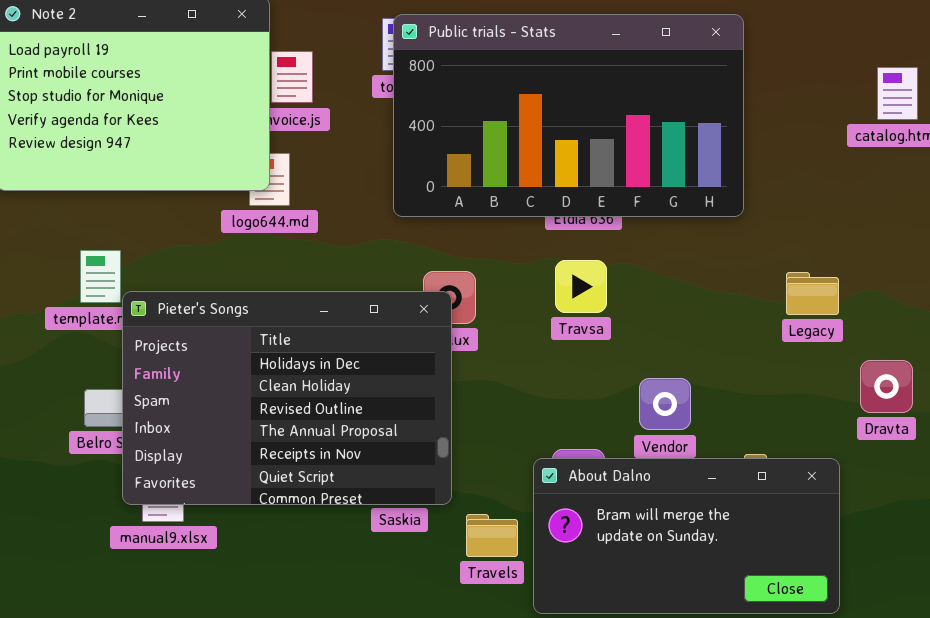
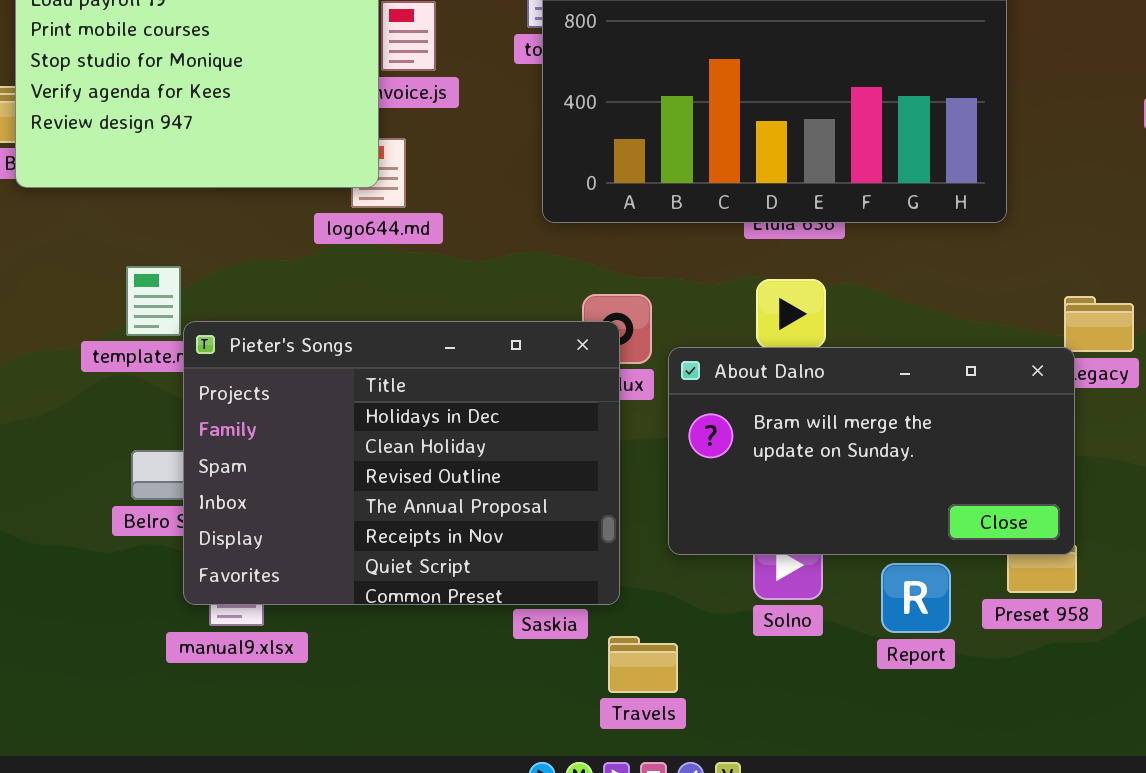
About Dalno: [533,458,840,614] -> [668,347,1075,555], moved
Travels: [466,514,518,557] -> [608,636,678,693], moved

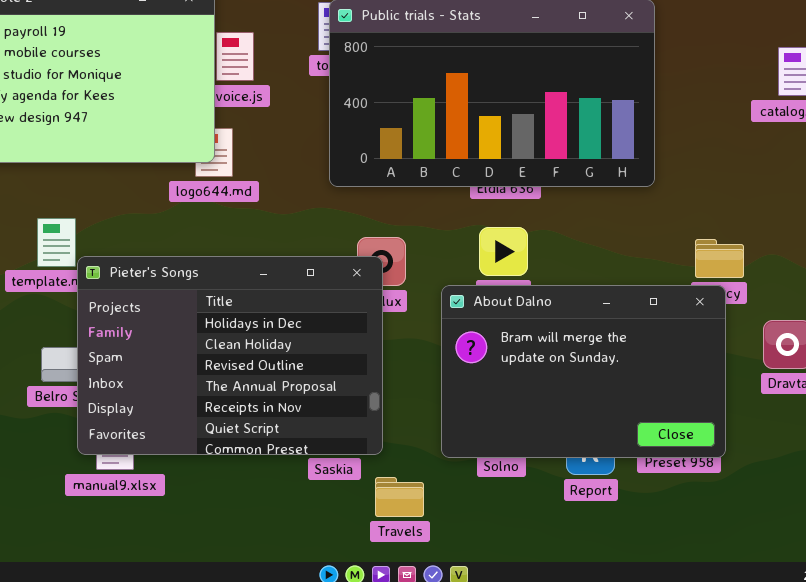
About Dalno: [668,347,1075,555] -> [441,285,726,458], moved, resized

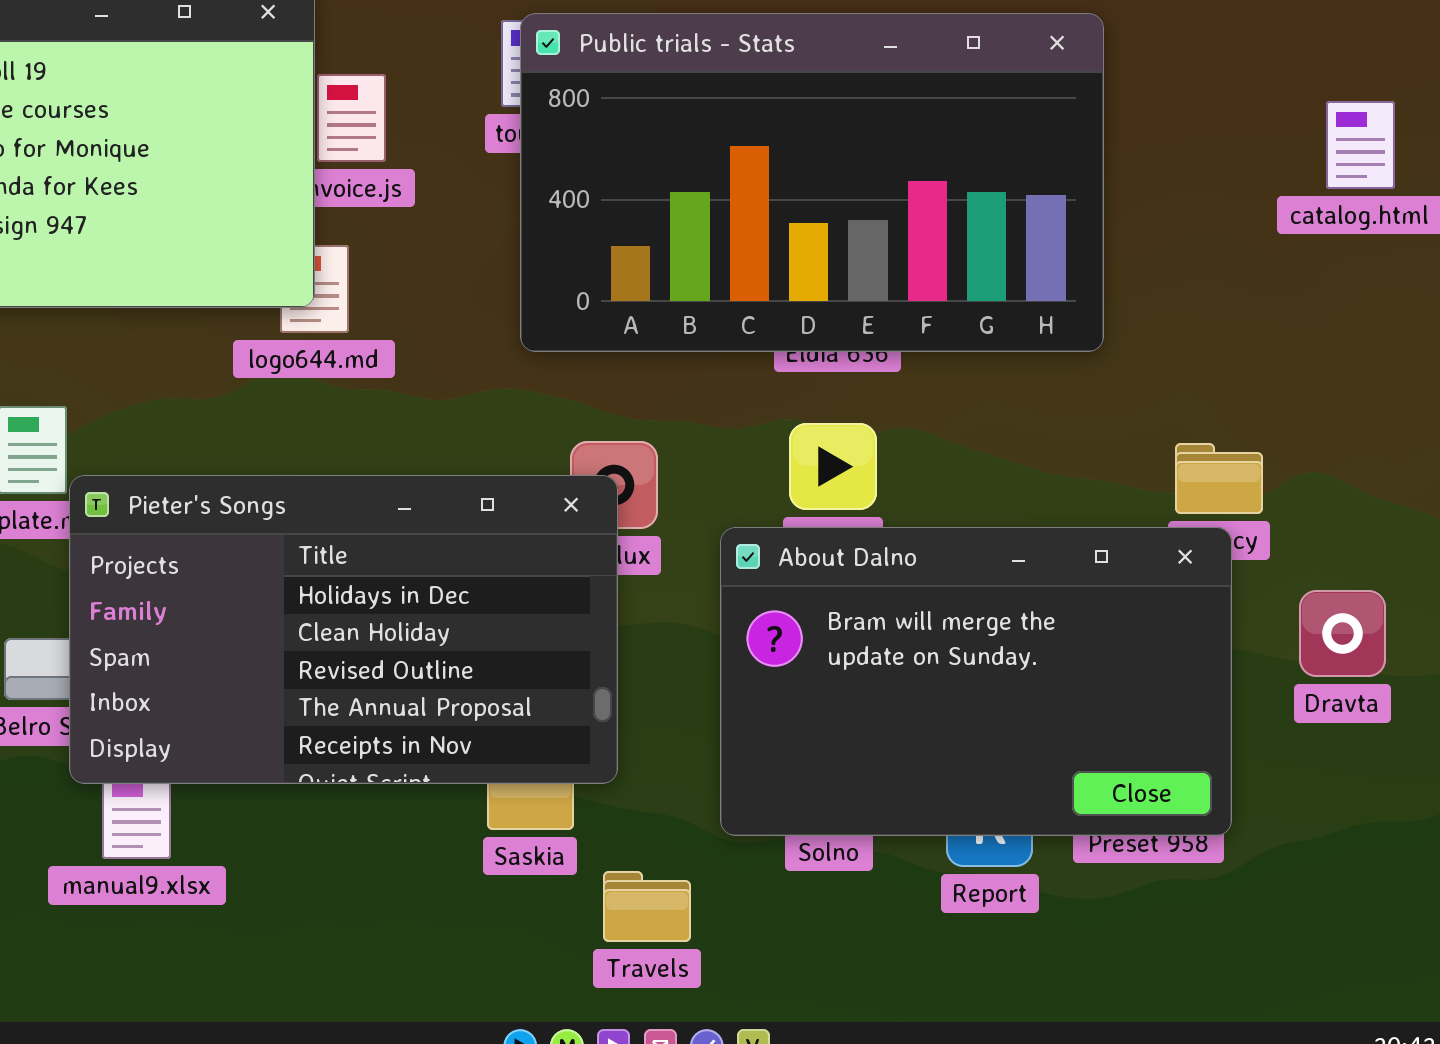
Pieter's Songs: [77,256,383,455] -> [69,475,618,784], resized

